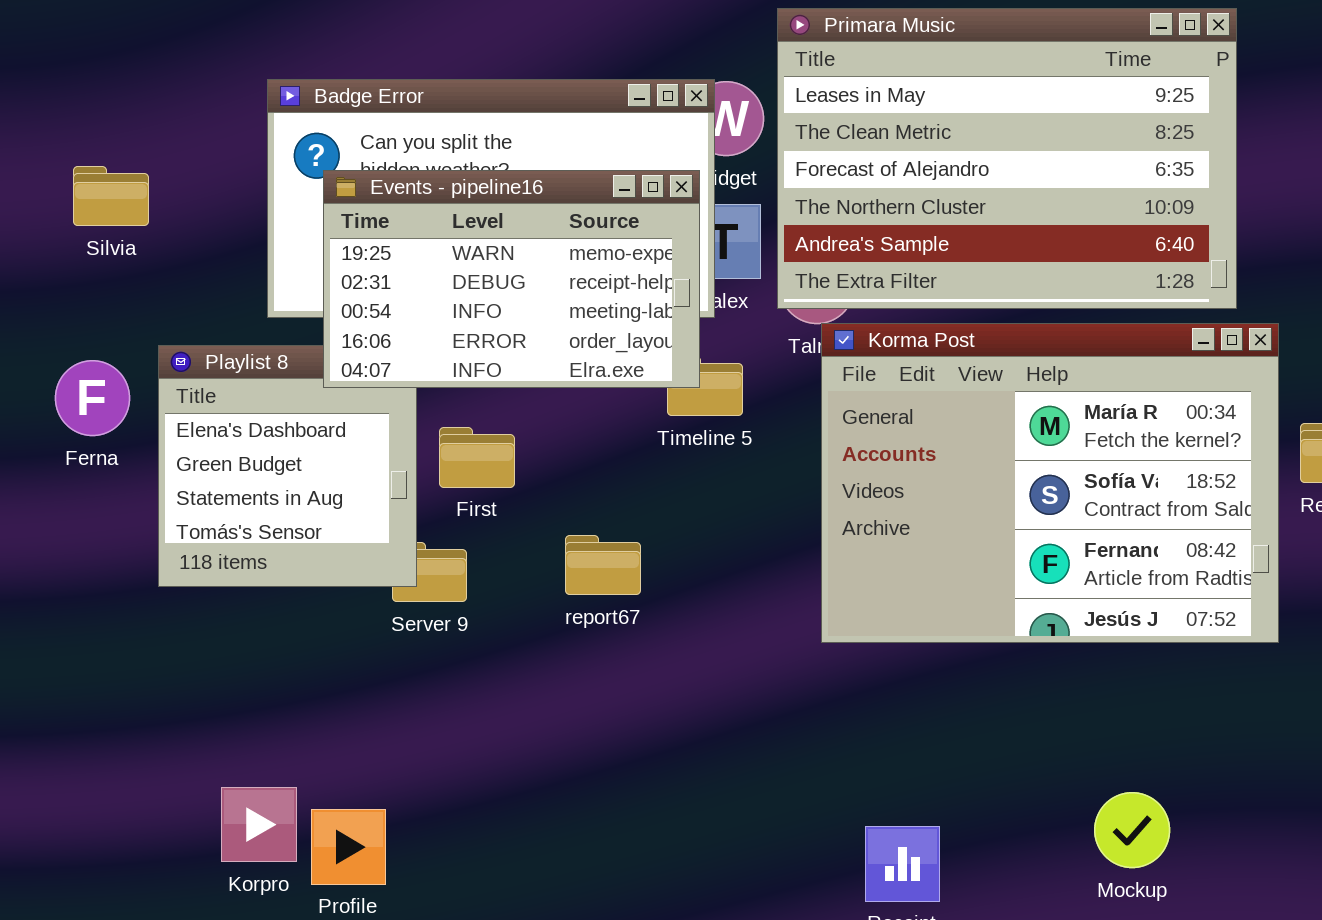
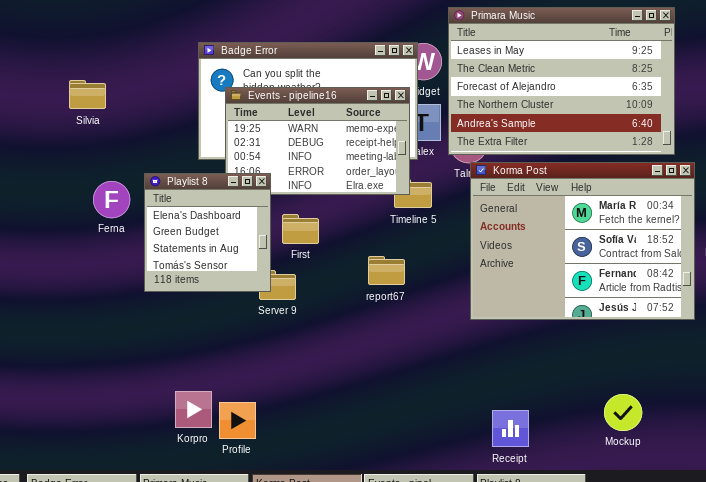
Silvia: [73,166,149,226] -> [69,80,106,109], moved
Playlist 8: [158,345,417,587] -> [144,173,271,292], raised
report67: [565,535,641,595] -> [368,256,405,285], moved

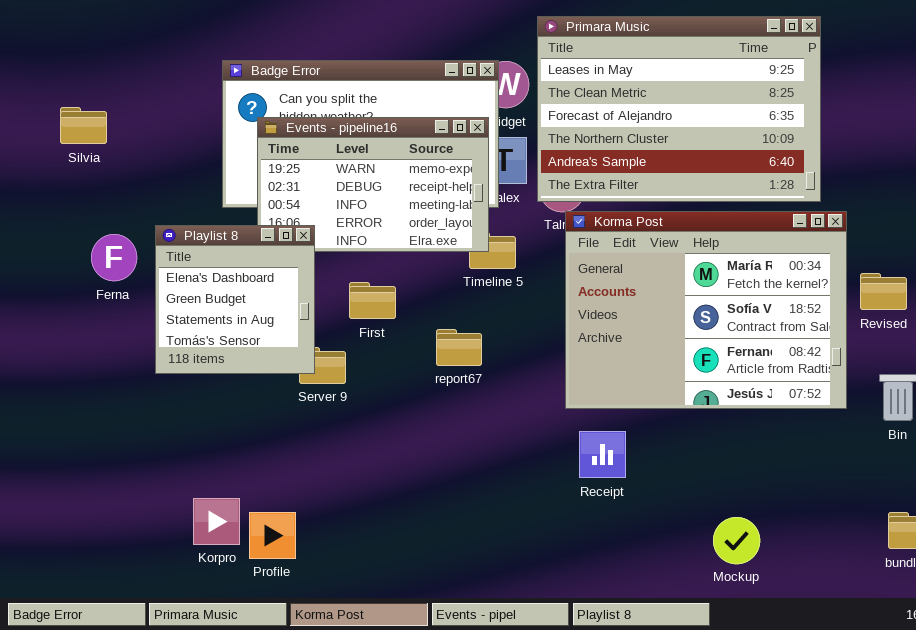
First: [282,214,319,244] -> [349,282,396,319], moved
Mockup: [604,394,642,431] -> [713,517,760,564], moved
Receipt: [492,410,529,447] -> [579,431,626,478], moved

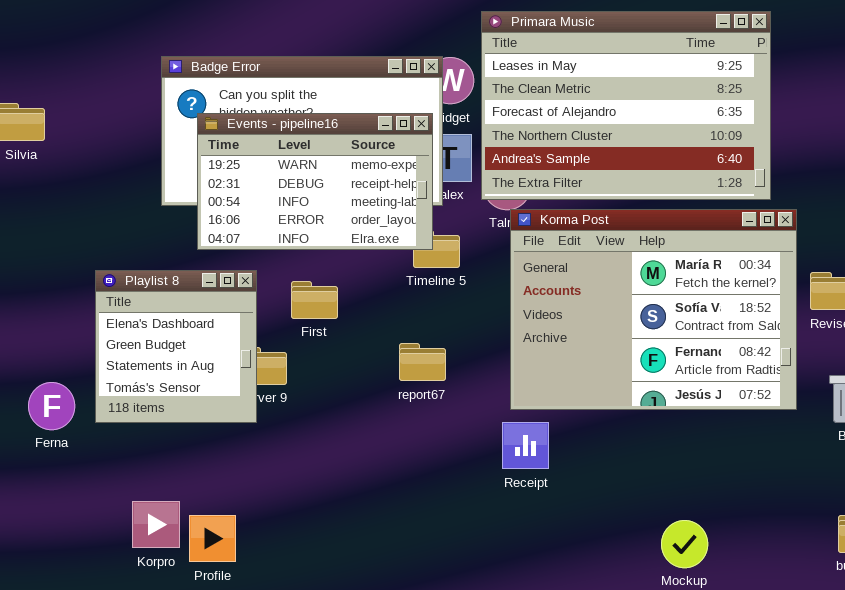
Playlist 8: [155,225,315,374] -> [95,270,257,423], moved
Ferna: [91,234,137,281] -> [28,382,75,430], moved
report67: [436,329,482,366] -> [399,343,446,381], moved
Receipt: [579,431,626,478] -> [502,422,549,469], moved

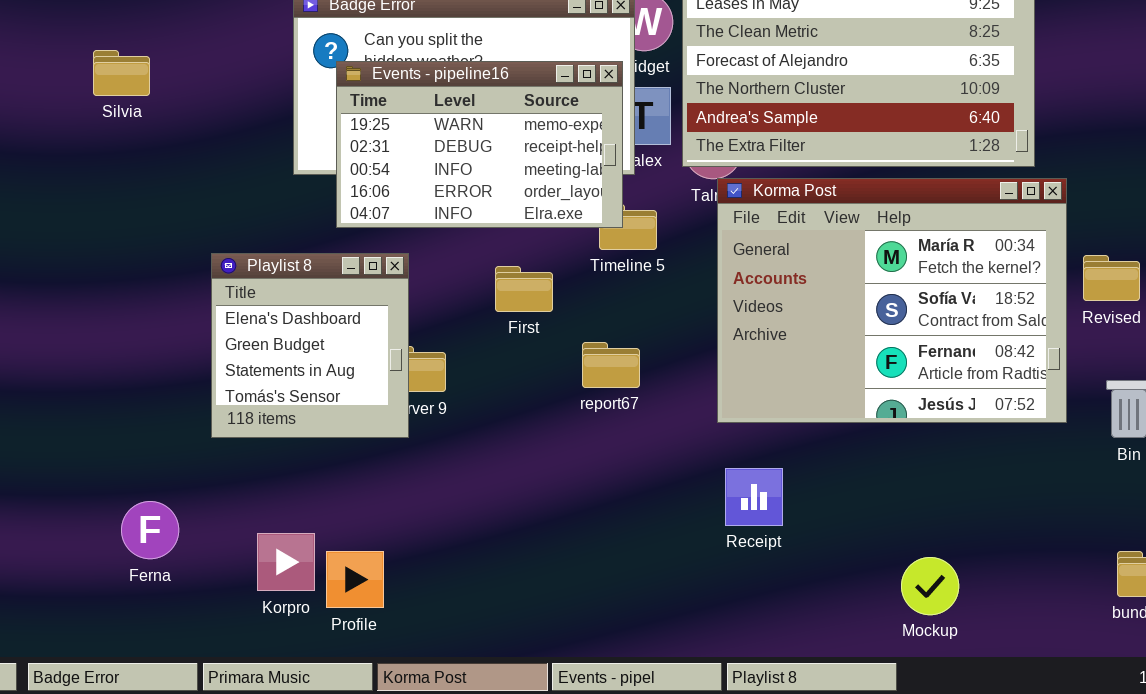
First: [291,281,338,319] -> [495,266,553,312], moved
Ferna: [28,382,75,430] -> [121,501,179,559], moved
Receipt: [502,422,549,469] -> [725,468,783,526], moved

